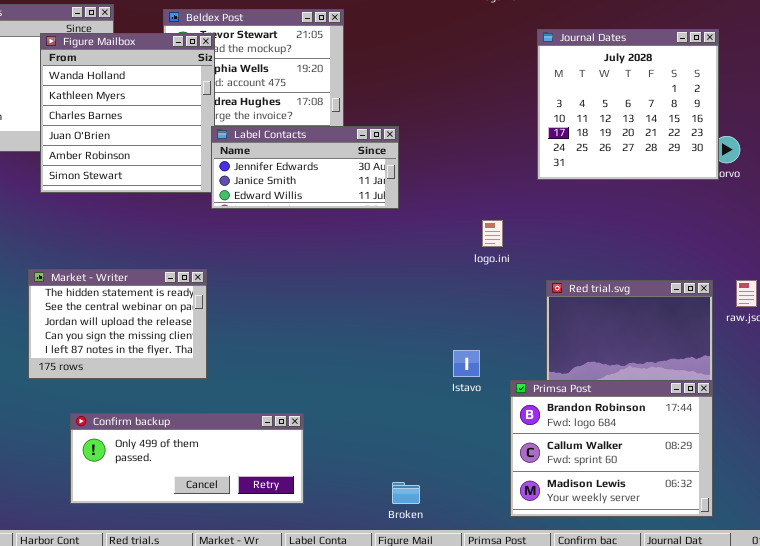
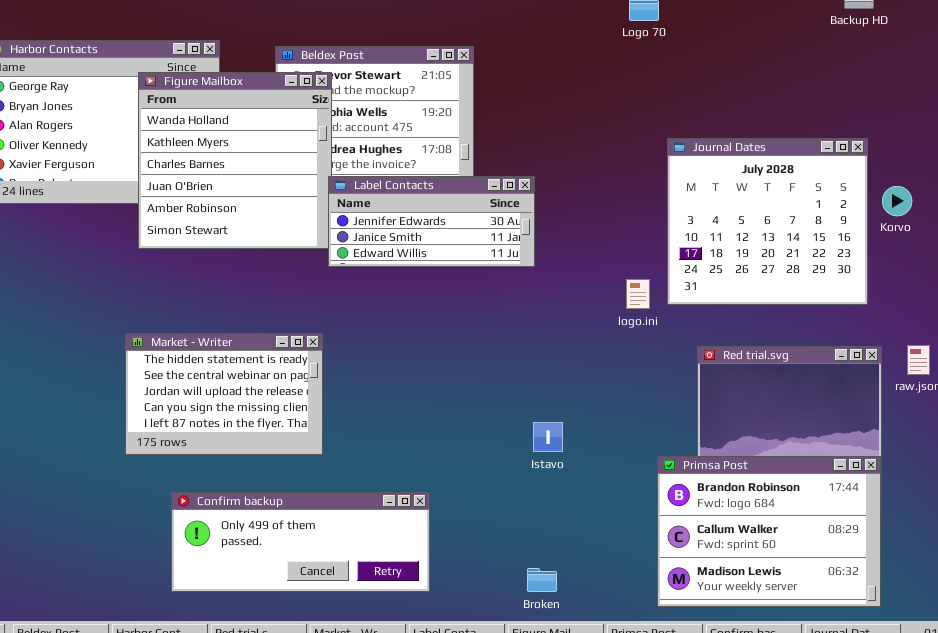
Journal Dates: [537,29,719,180] -> [667,138,868,305], moved
Istavo: [453,350,480,377] -> [533,422,563,452], moved

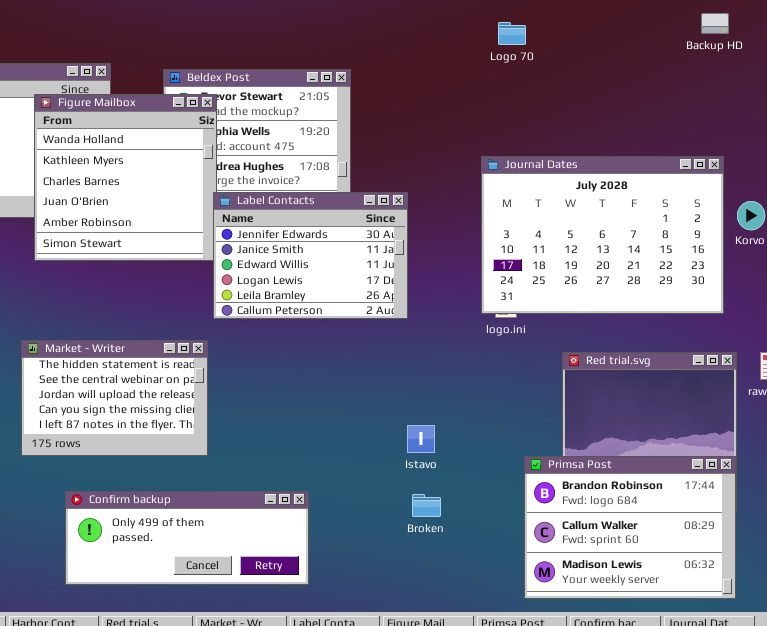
Journal Dates: [667,138,868,305] -> [481,156,724,314], resized
Label Contacts: [328,176,535,267] -> [213,192,408,319], resized
Broken: [527,568,557,592] -> [412,494,441,517], moved

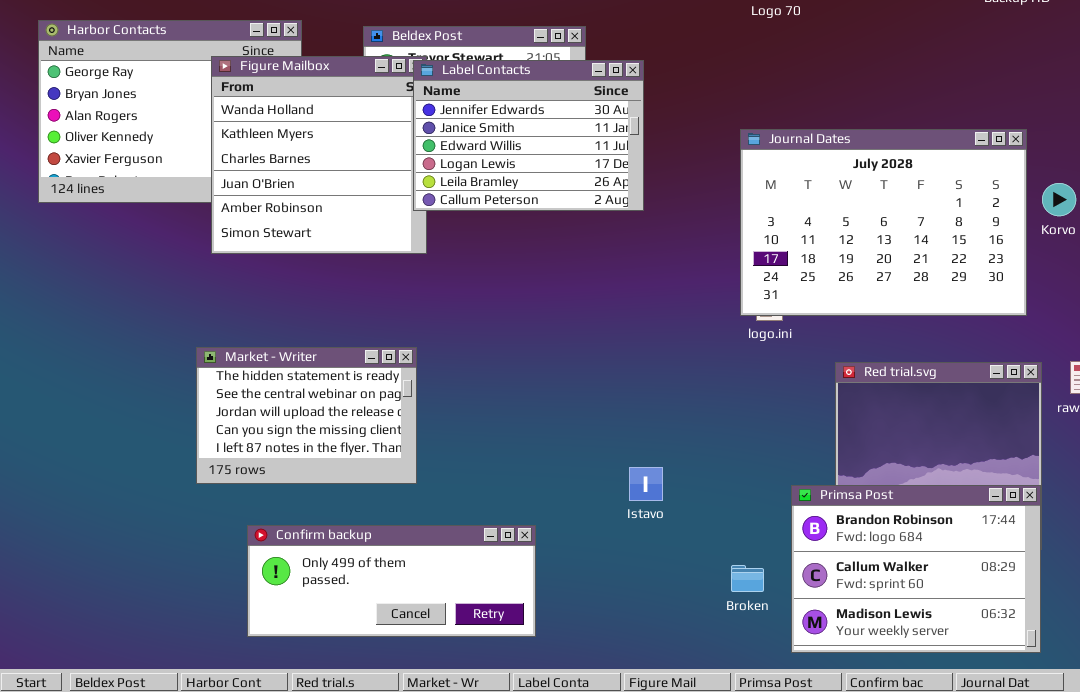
Label Contacts: [213,192,408,319] -> [413,60,644,211], moved
Istavo: [407,425,435,453] -> [629,467,663,501], moved
Broken: [412,494,441,517] -> [731,565,764,592], moved

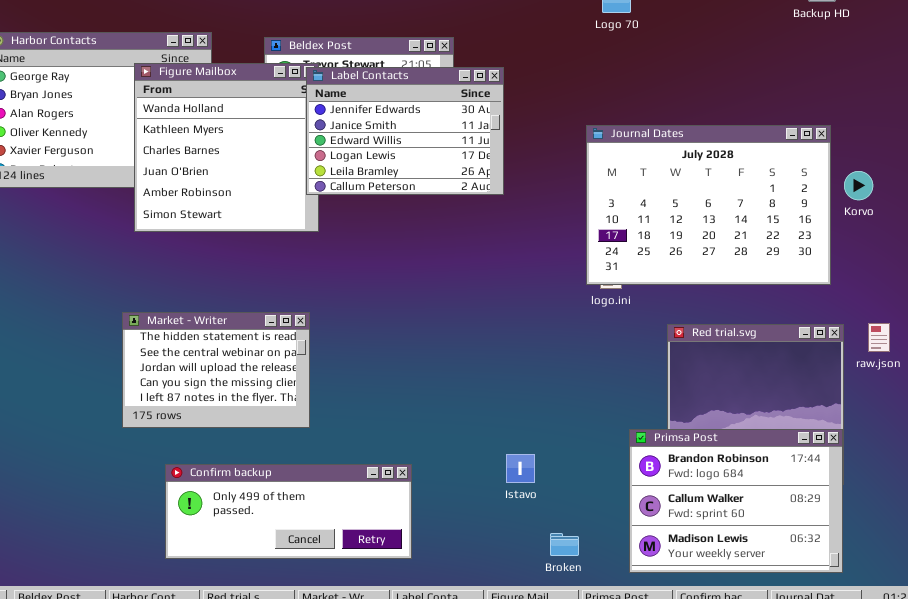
Istavo: [629,467,663,501] -> [506,454,535,483], moved
Broken: [731,565,764,592] -> [550,533,579,556], moved

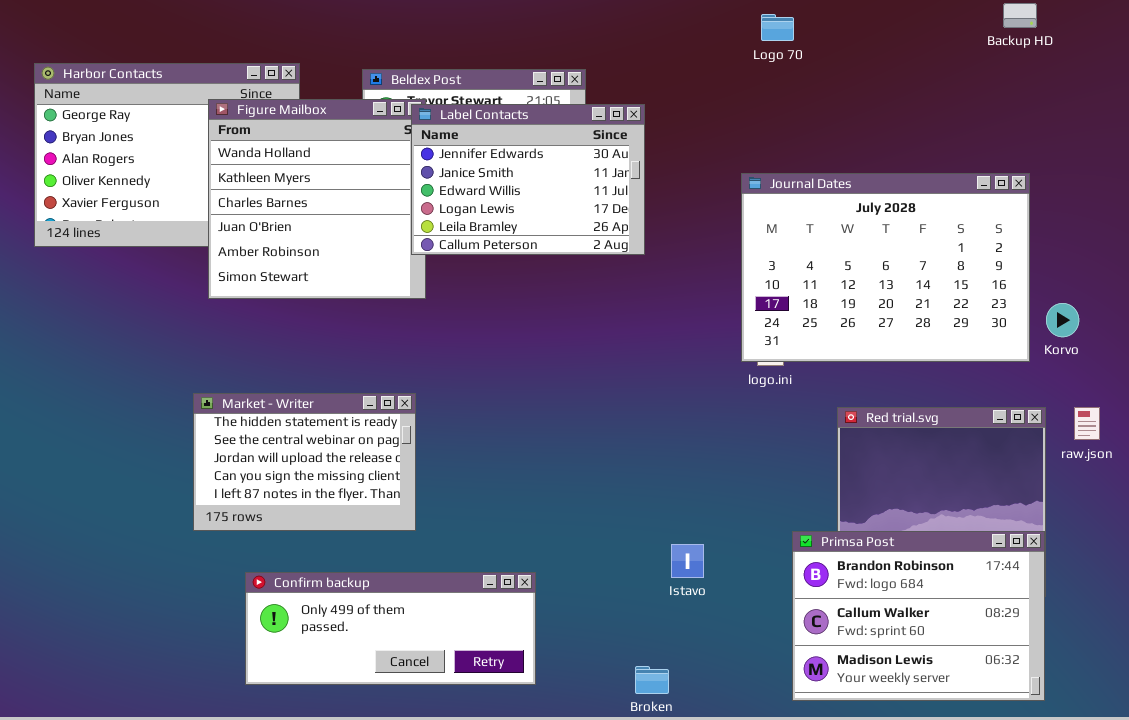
Korvo: [844,171,873,200] -> [1046,303,1079,337], moved
Istavo: [506,454,535,483] -> [671,544,704,578], moved
Broken: [550,533,579,556] -> [635,666,669,694], moved

